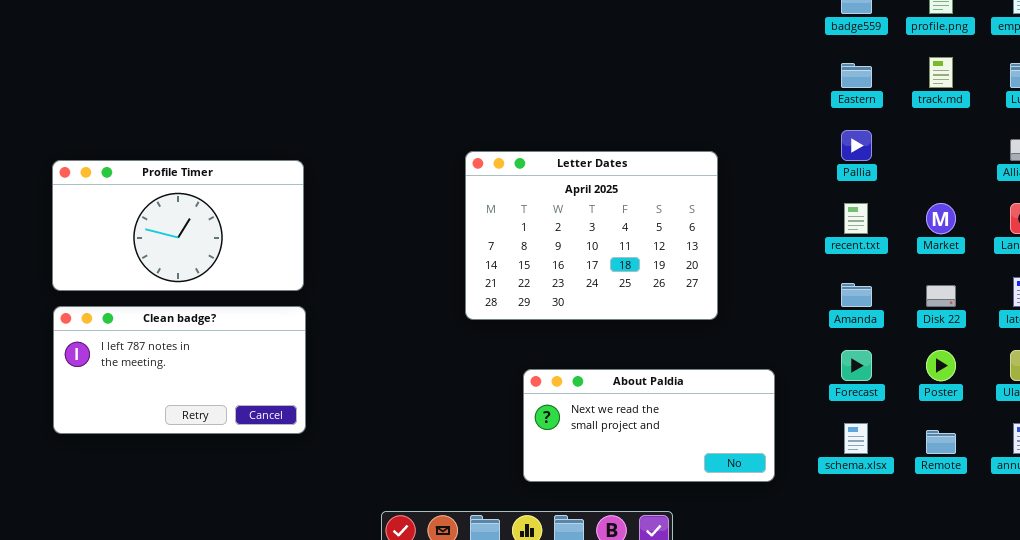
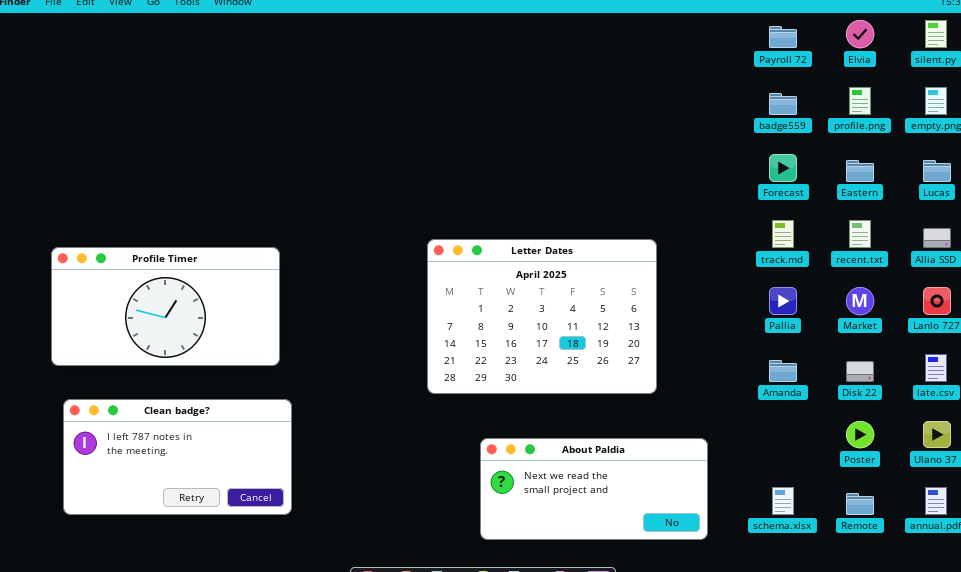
track.md: [929,57,953,88] -> [772,220,794,248], moved
Eastern: [841,63,872,88] -> [846,160,874,182], moved
Pallia: [841,130,872,161] -> [769,287,797,315], moved
recent.txt: [844,203,868,234] -> [849,220,871,248], moved
Clean badge?: [53,306,306,434] -> [63,399,292,515], moved
Forecast: [841,350,872,381] -> [769,154,797,182], moved

